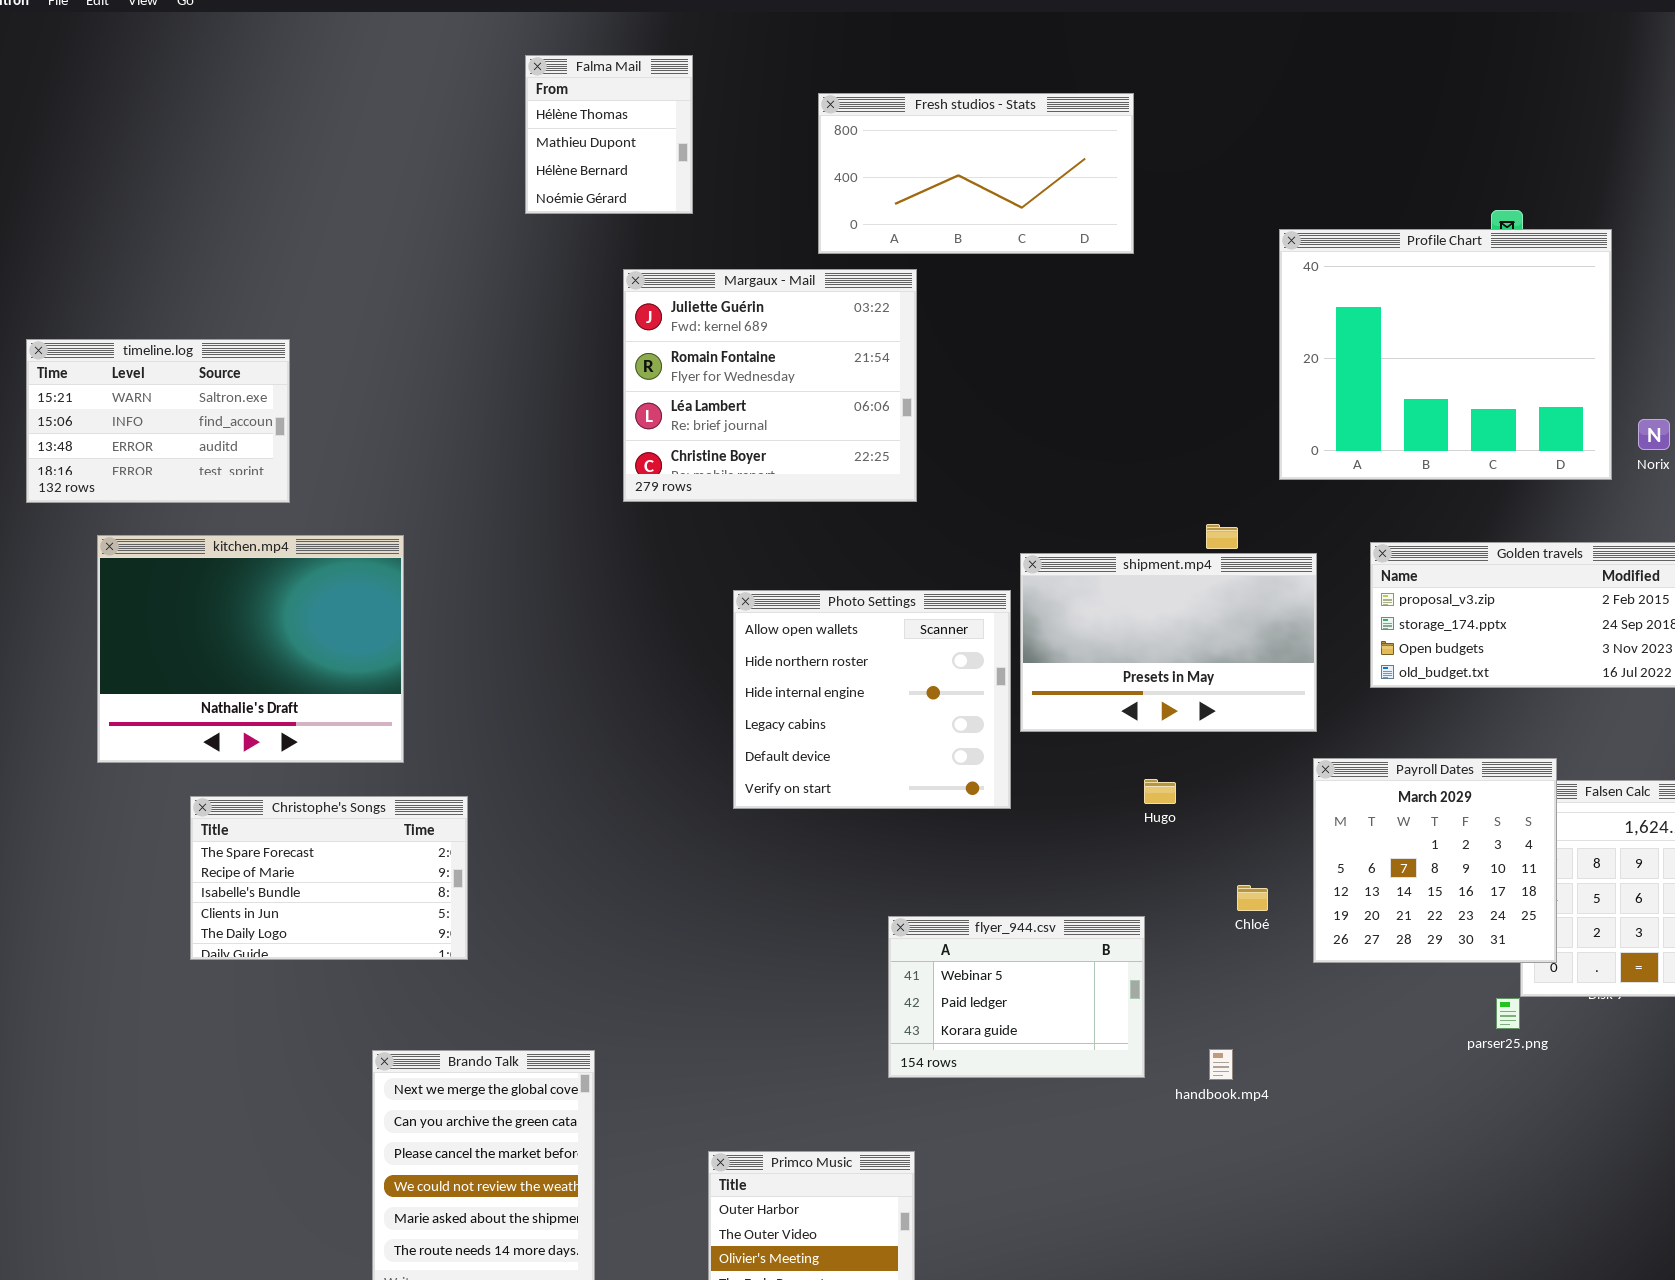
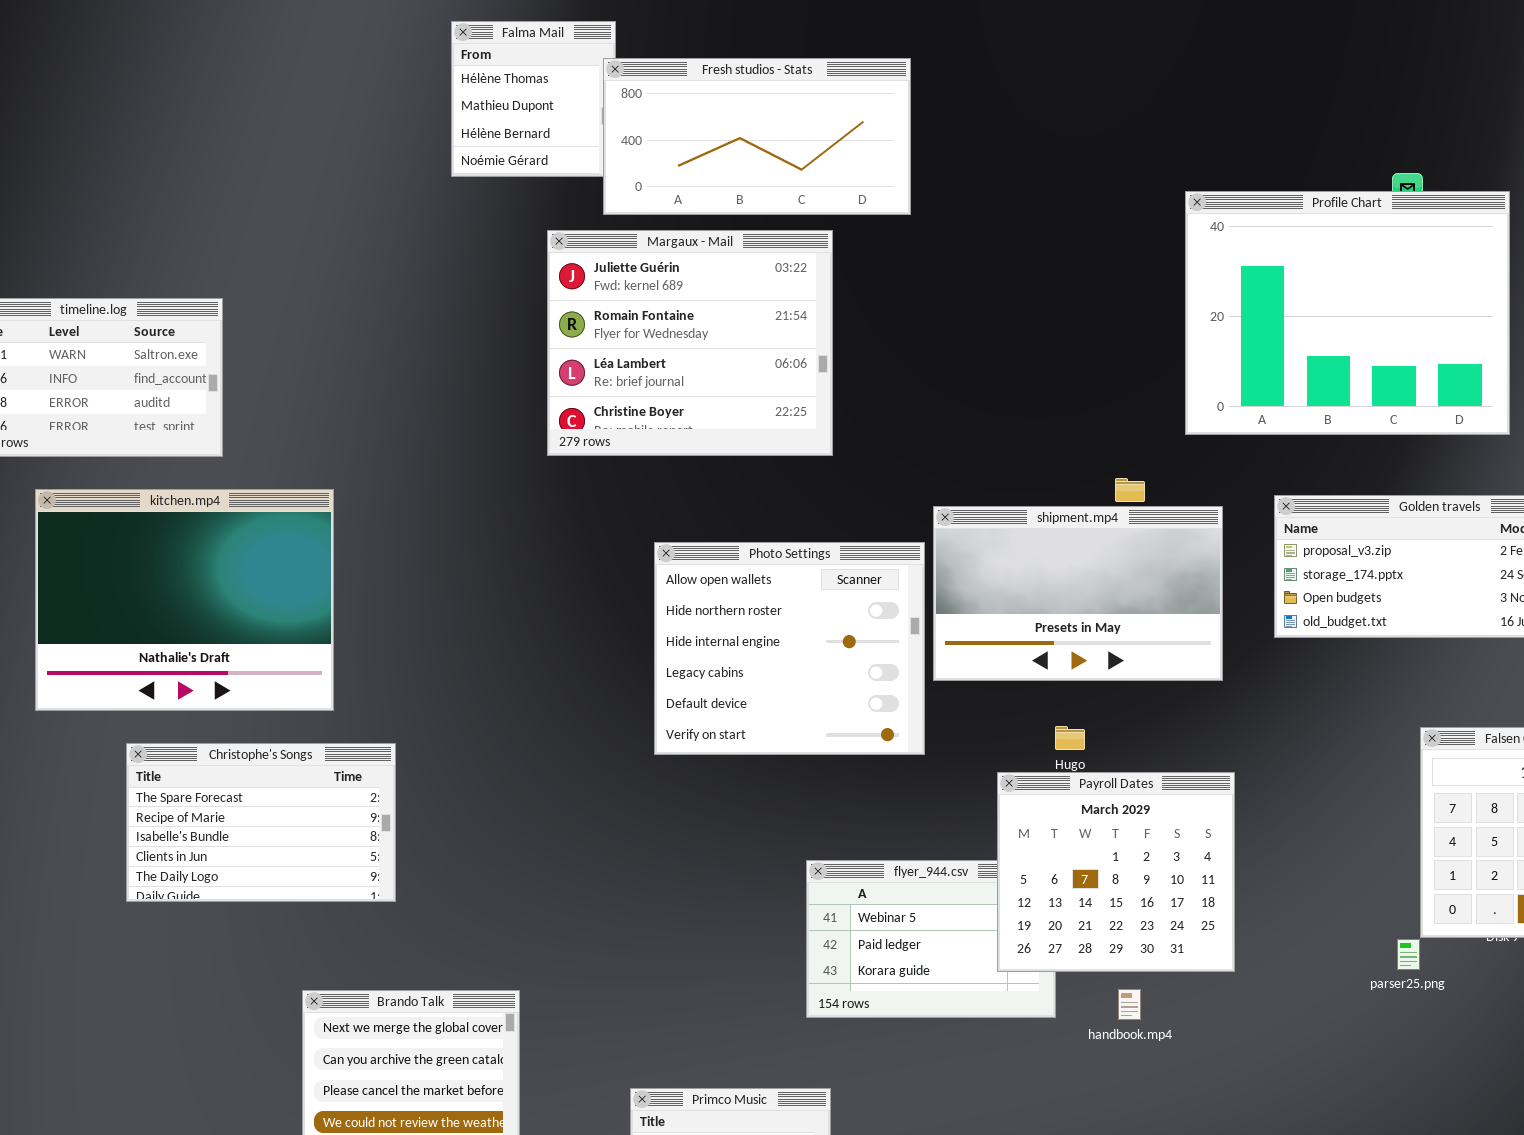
Fresh studios - Stats: [818,93,1134,254] -> [603,58,911,215], moved
Payroll Dates: [1313,758,1557,963] -> [997,772,1235,972], moved

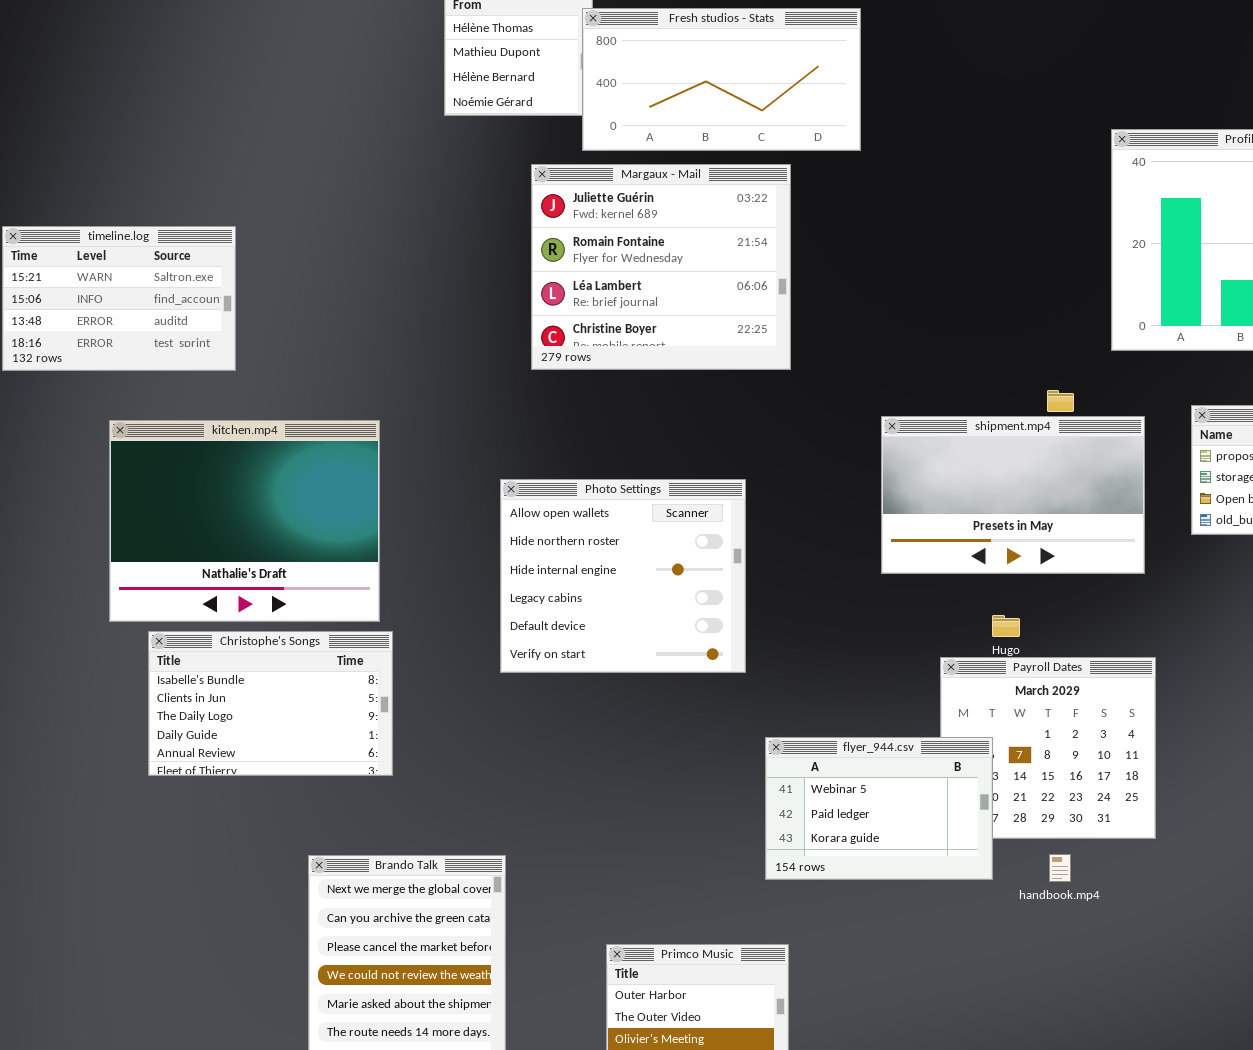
kitchen.mp4: [35,489,334,711] -> [109,420,380,622], moved
Photo Settings: [654,542,925,755] -> [500,479,746,673], moved
Christophe's Songs: [126,743,396,902] -> [148,631,393,776], scrolled down 2 rows
flyer_944.csv: [806,860,1056,1018] -> [765,737,993,880], raised

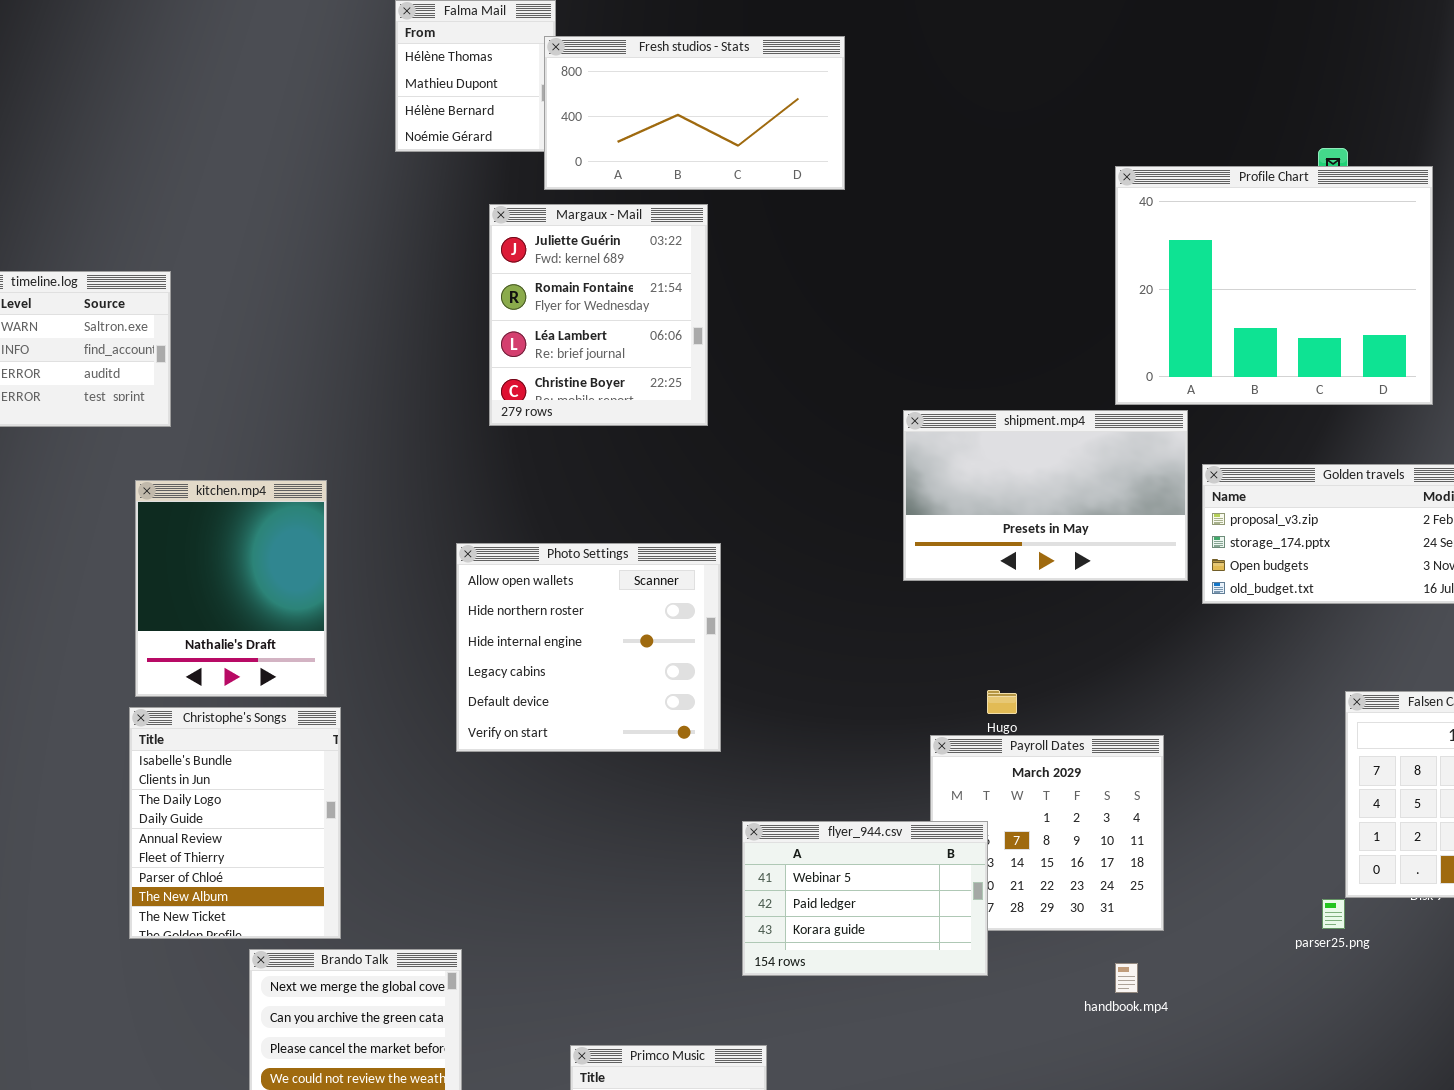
Margaux - Mail: [531,164,791,370] -> [489,204,708,426], resized
shipment.mp4: [881,416,1145,574] -> [903,410,1188,581], moved
kitchen.mp4: [109,420,380,622] -> [135,480,327,697], resized
Christophe's Songs: [148,631,393,776] -> [129,707,341,939], resized
handbook.mp4: [1049,854,1071,882] -> [1115,963,1138,993], moved

